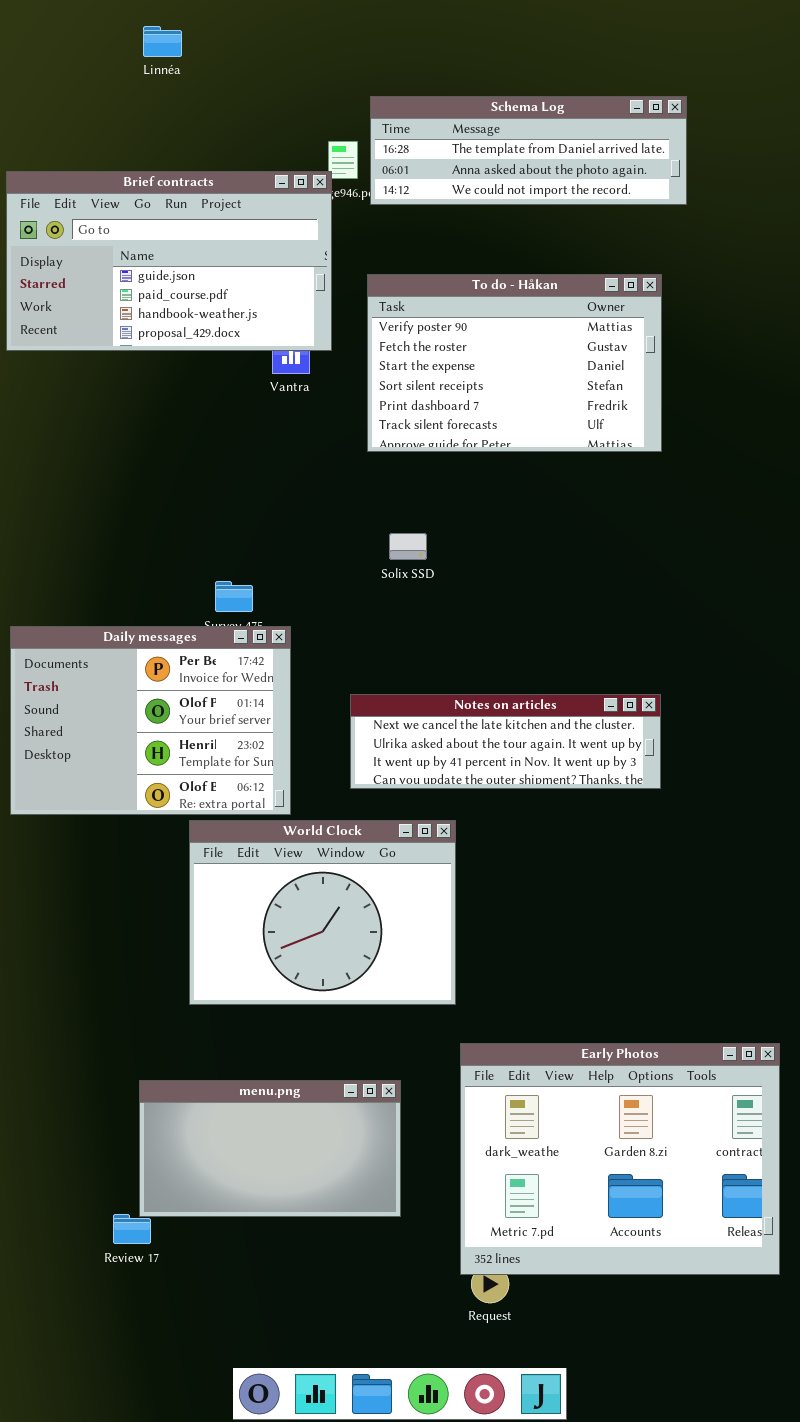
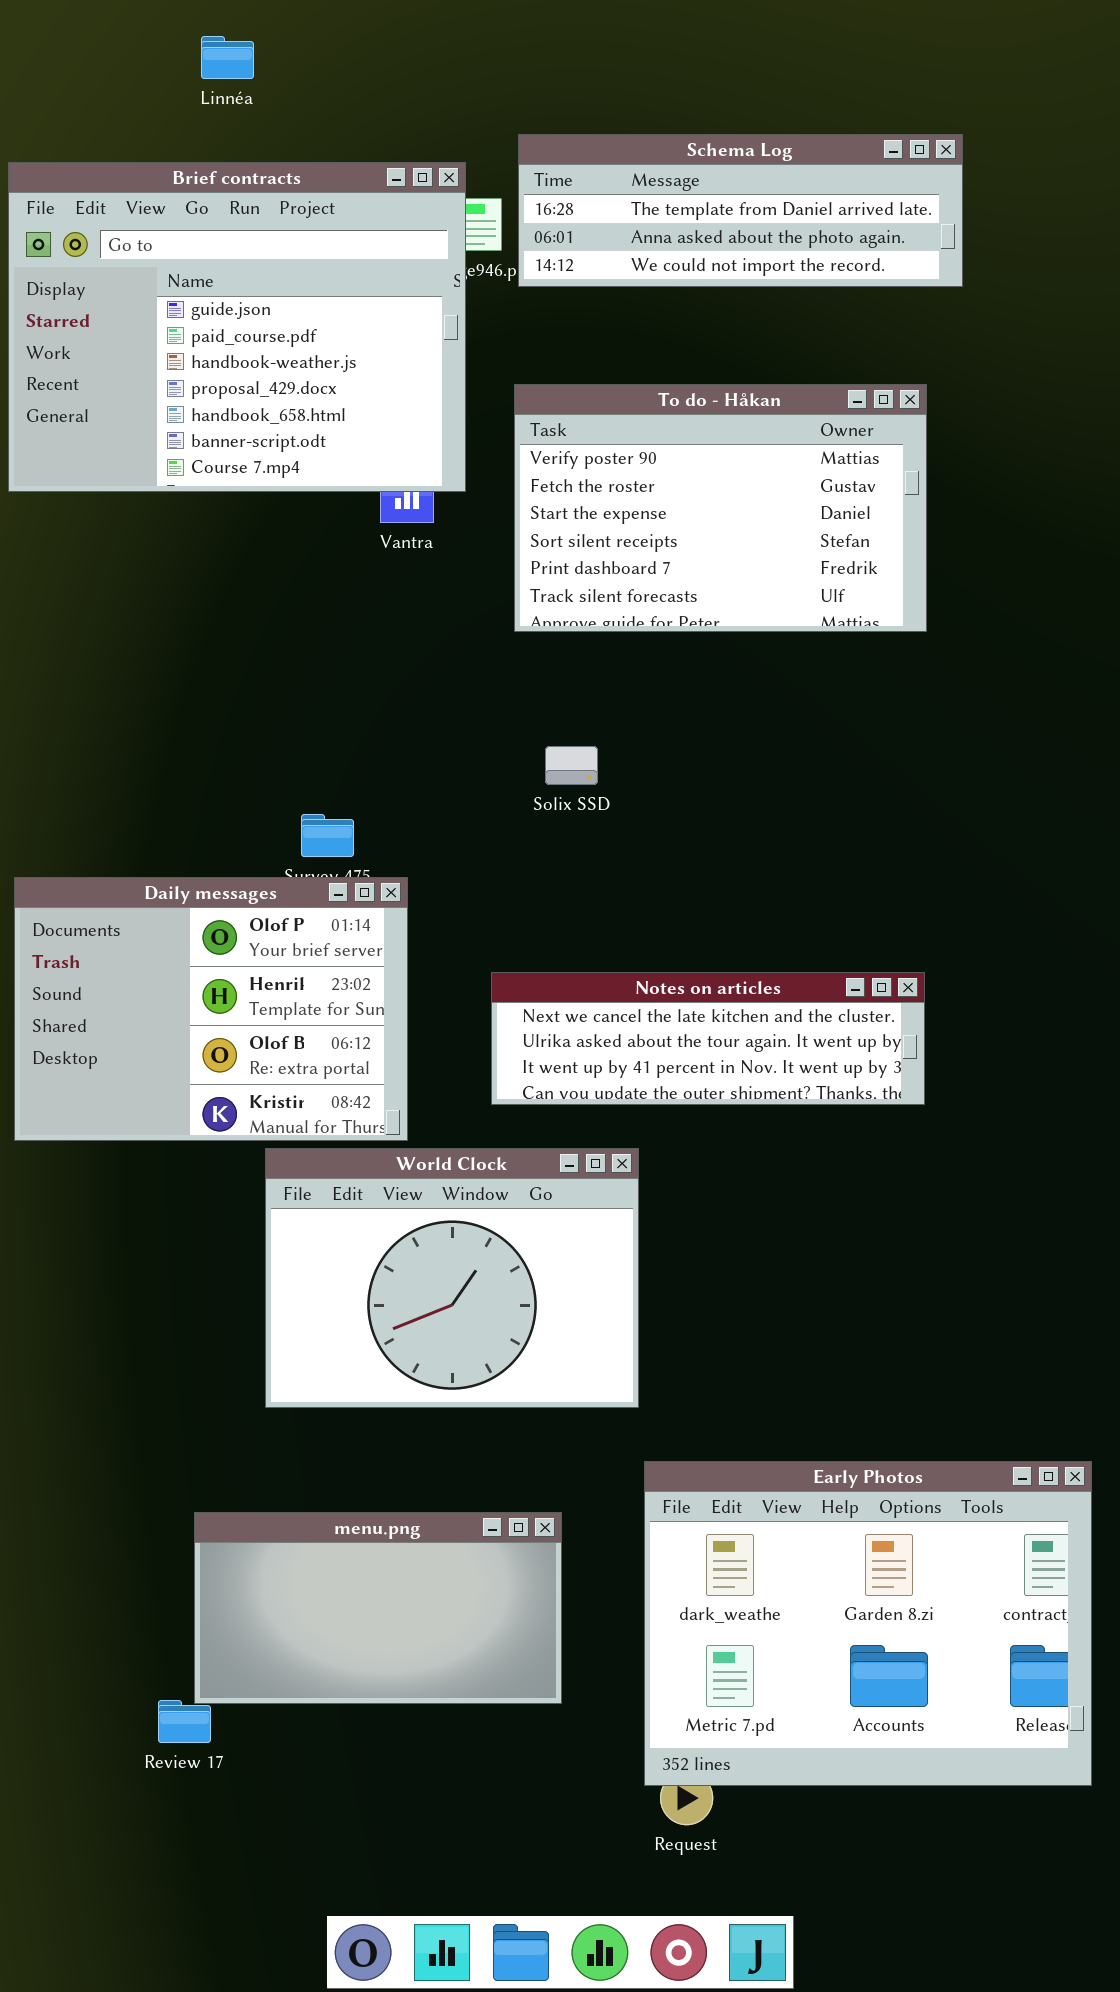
Brief contracts: [6,171,332,351] -> [8,162,466,492], resized
Daily messages: [10,626,291,815] -> [14,877,408,1141], scrolled down 1 row

